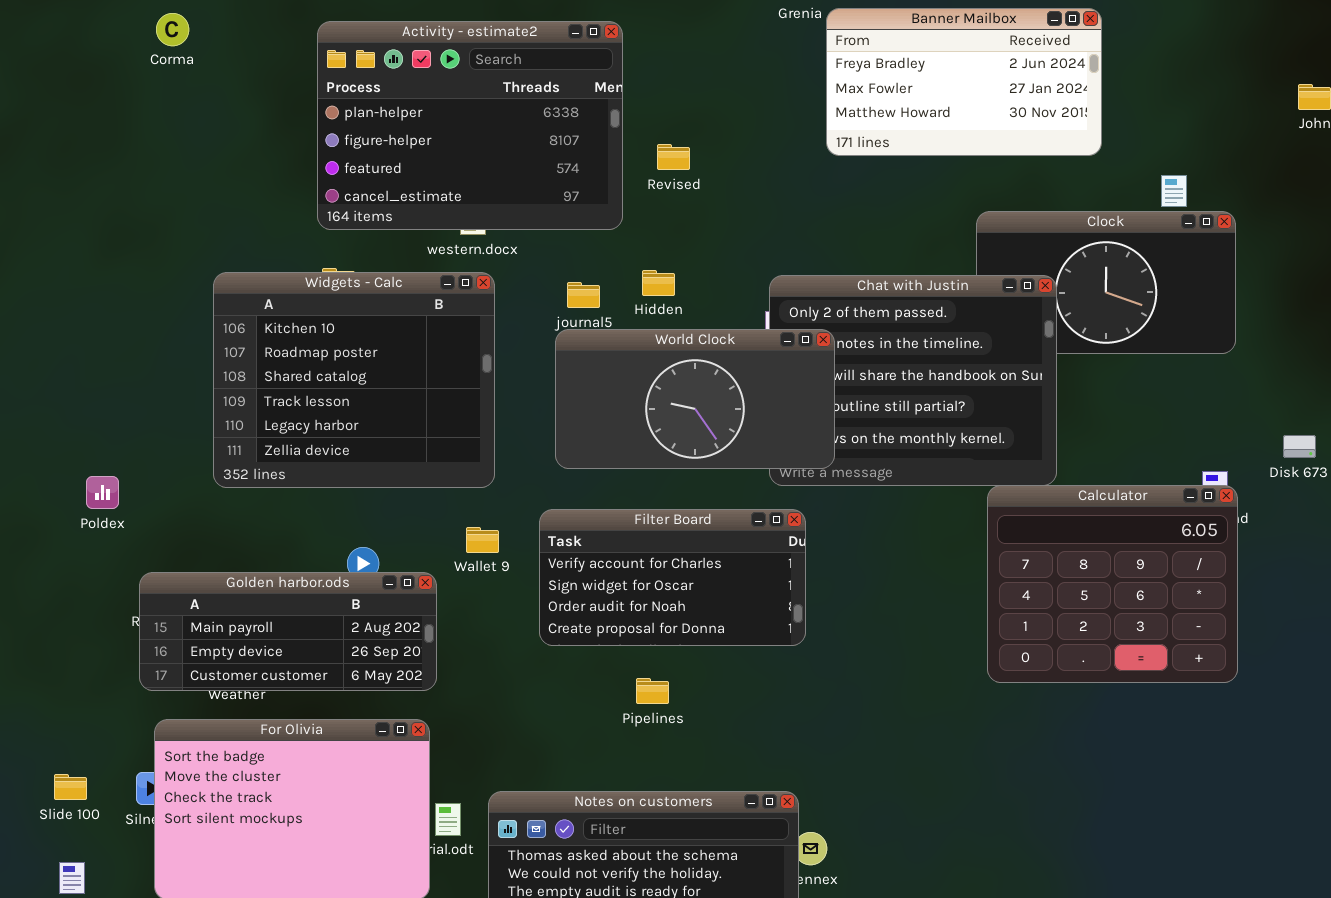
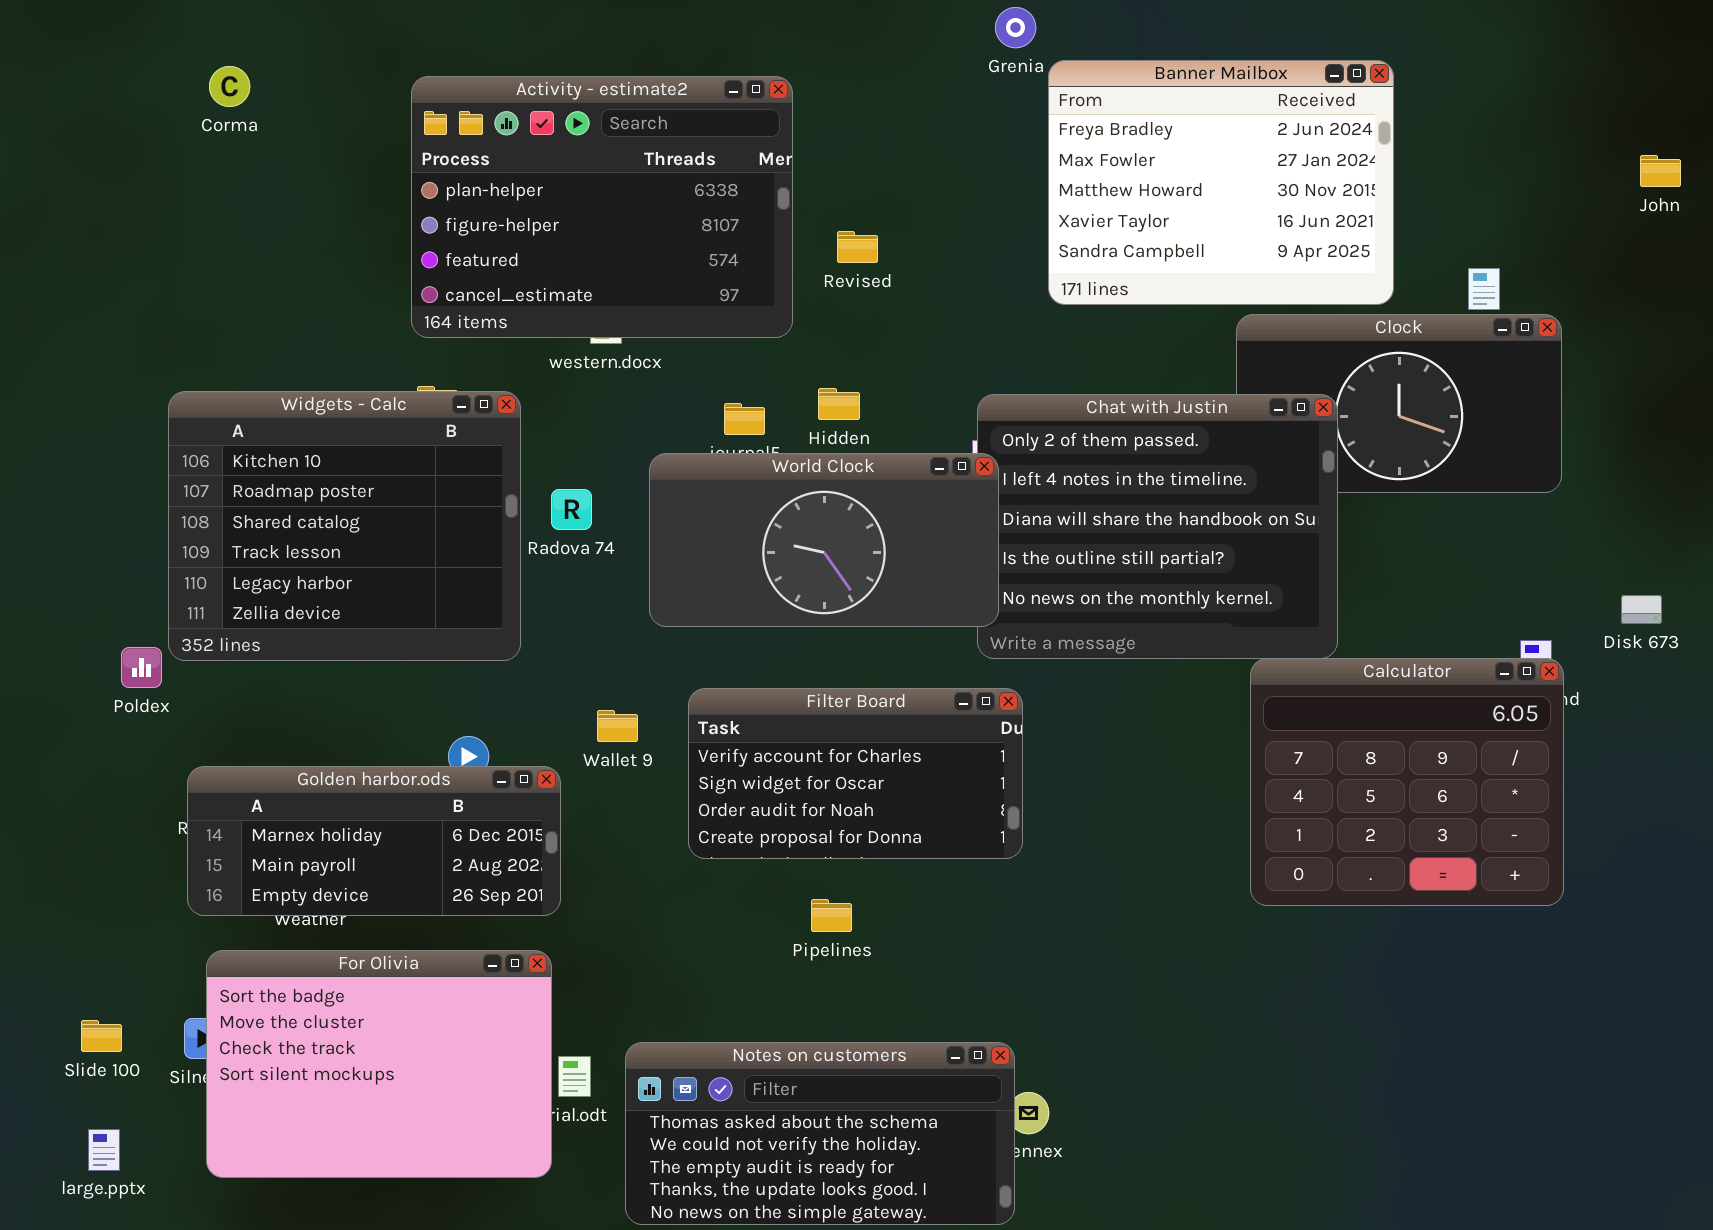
Banner Mailbox: [826,8,1102,156] -> [1048,60,1394,305], resized
Widgets - Calc: [213,272,495,488] -> [168,391,521,661], moved
World Clock: [555,329,835,469] -> [649,453,999,627], moved
Golden harbor.ods: [139,572,437,691] -> [187,766,561,916], scrolled up 1 row

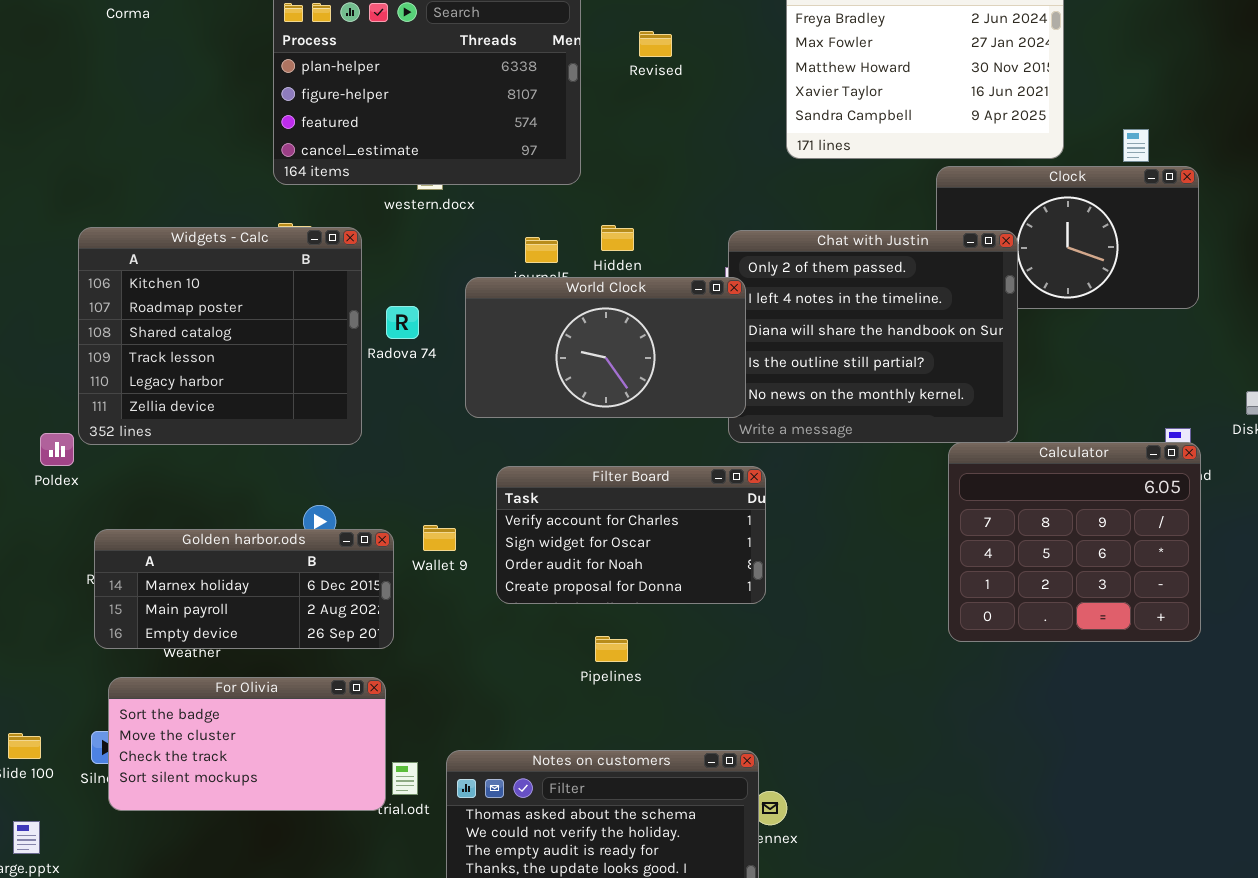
Revised: [837,231,878,263] -> [639,31,672,57], moved
Wallet 9: [597,710,638,742] -> [423,525,456,551], moved
For Olivia: [206,950,552,1178] -> [108,677,386,811], resized

